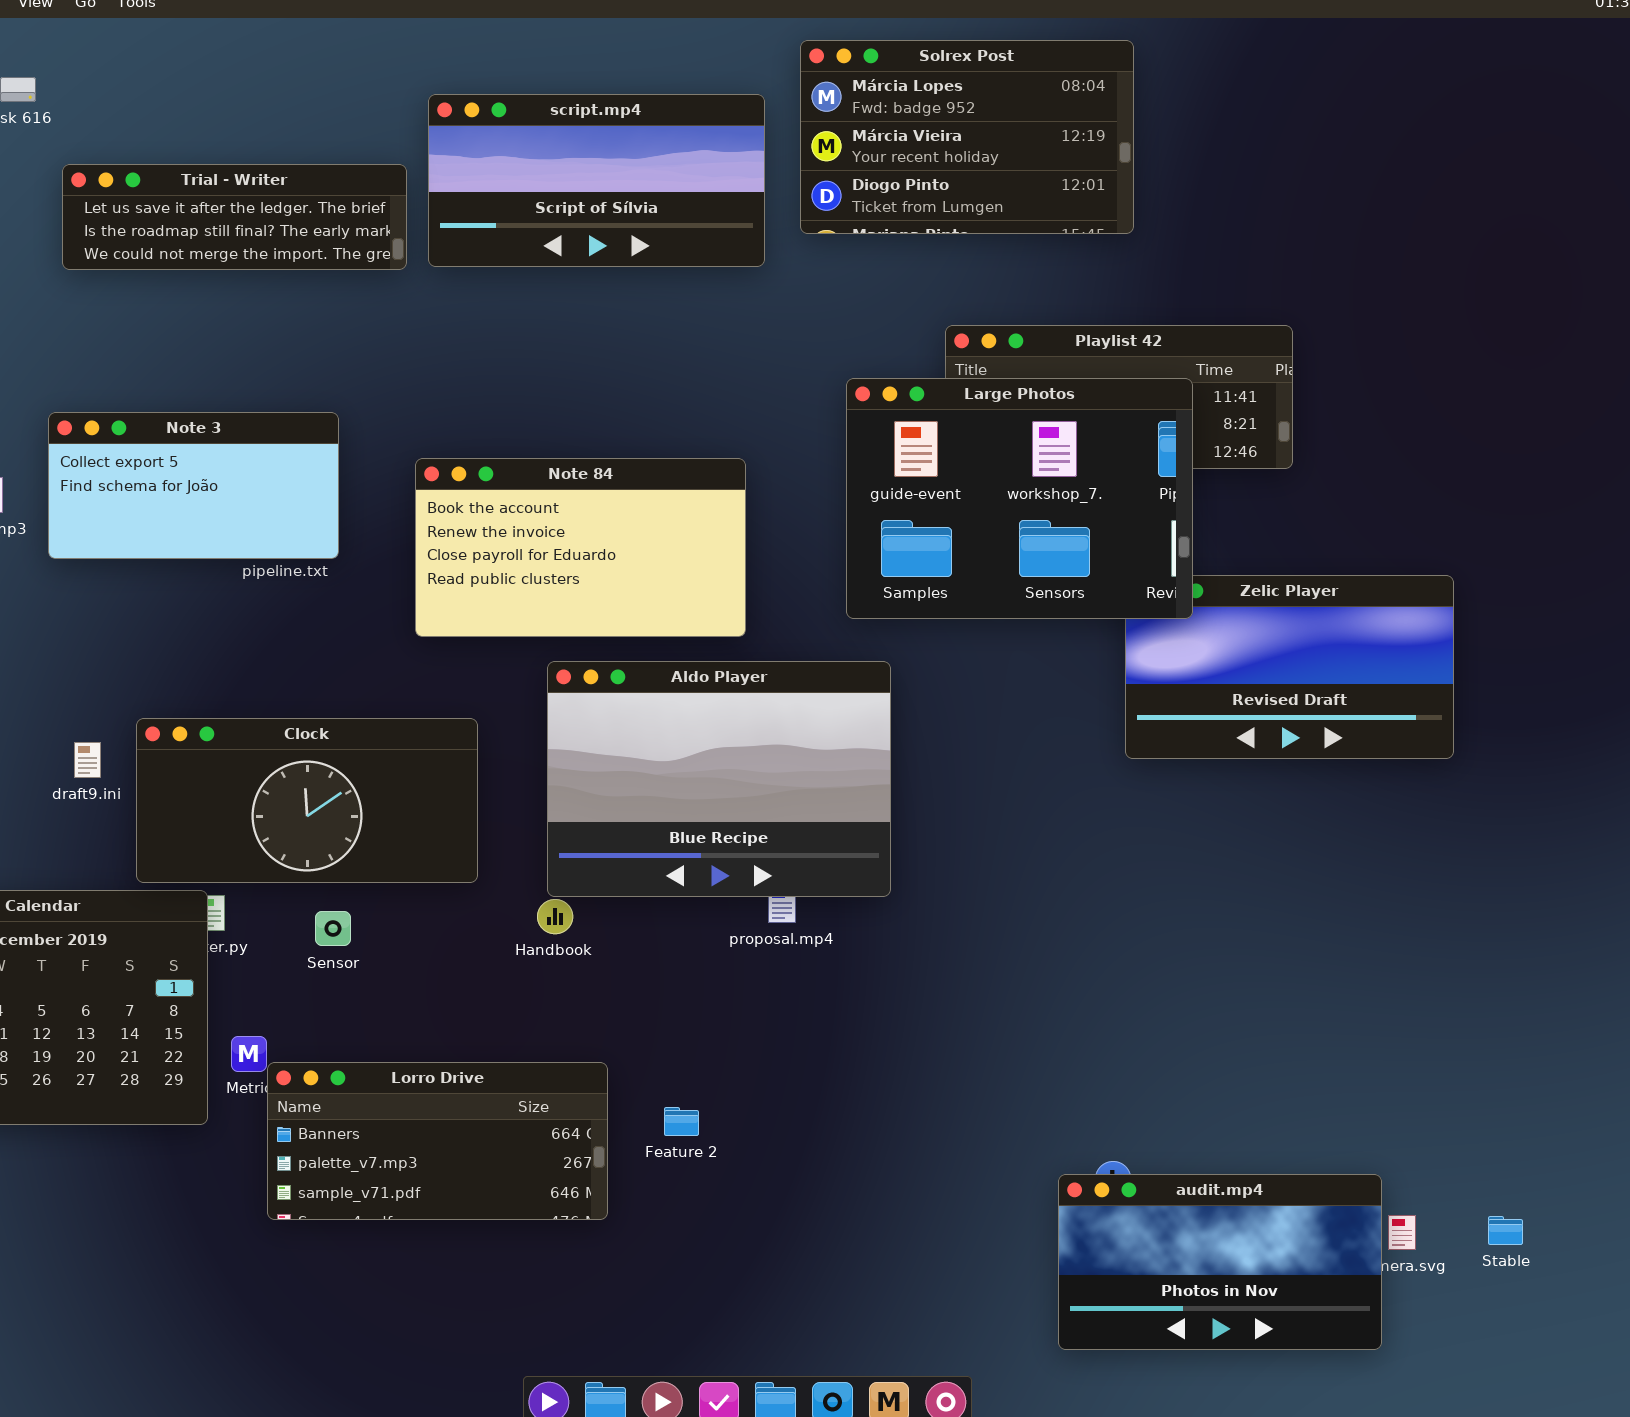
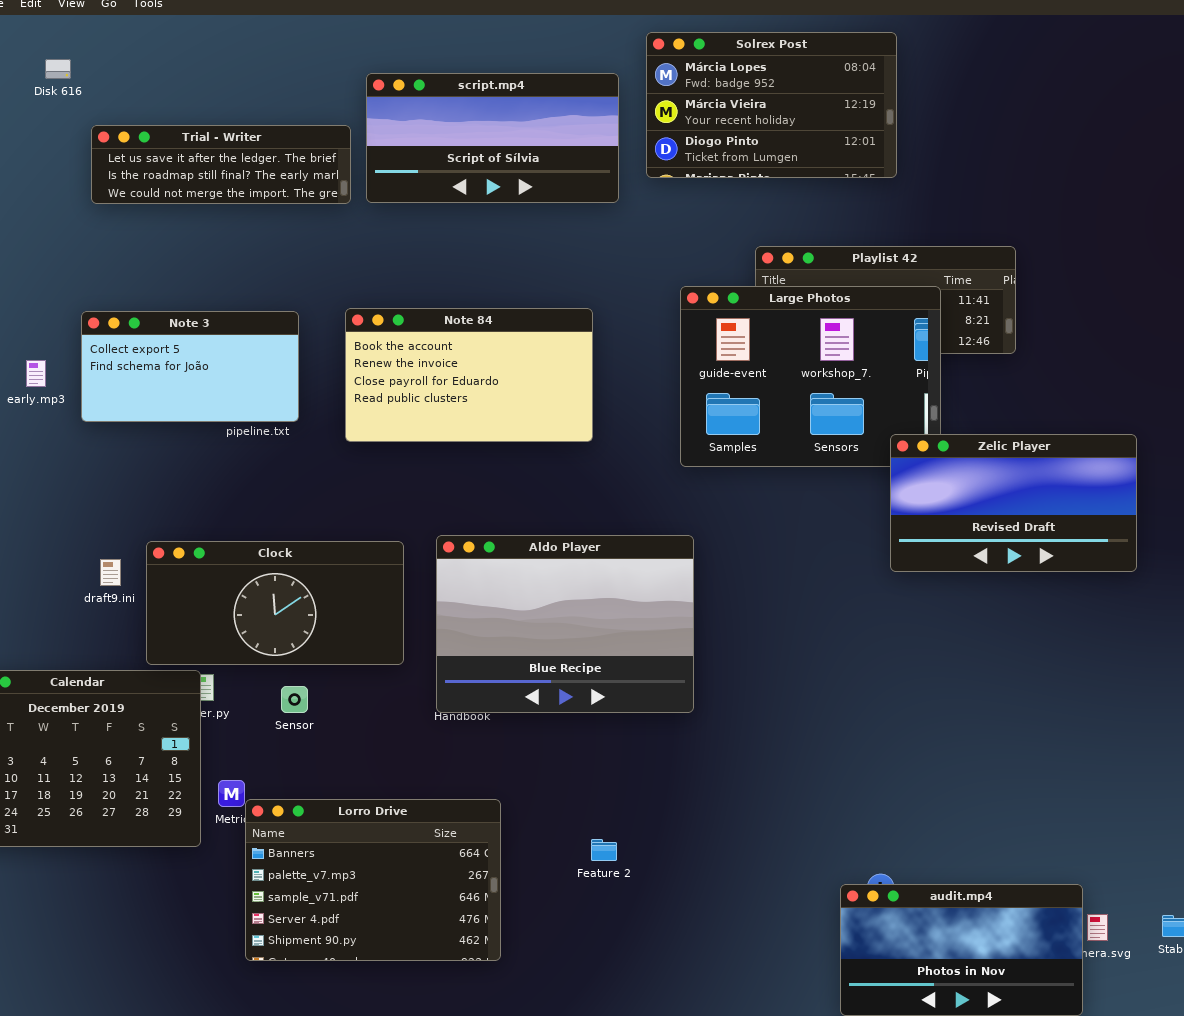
Note 84: [415,458,746,637] -> [345,308,593,442], moved
Zelic Player: [1125,575,1454,759] -> [890,434,1137,572], raised
Aldo Player: [547,661,891,897] -> [436,535,694,713], moved
Lorro Drive: [267,1062,608,1220] -> [245,799,501,961], resized
Feature 2: [664,1107,699,1136] -> [591,839,617,861], moved

